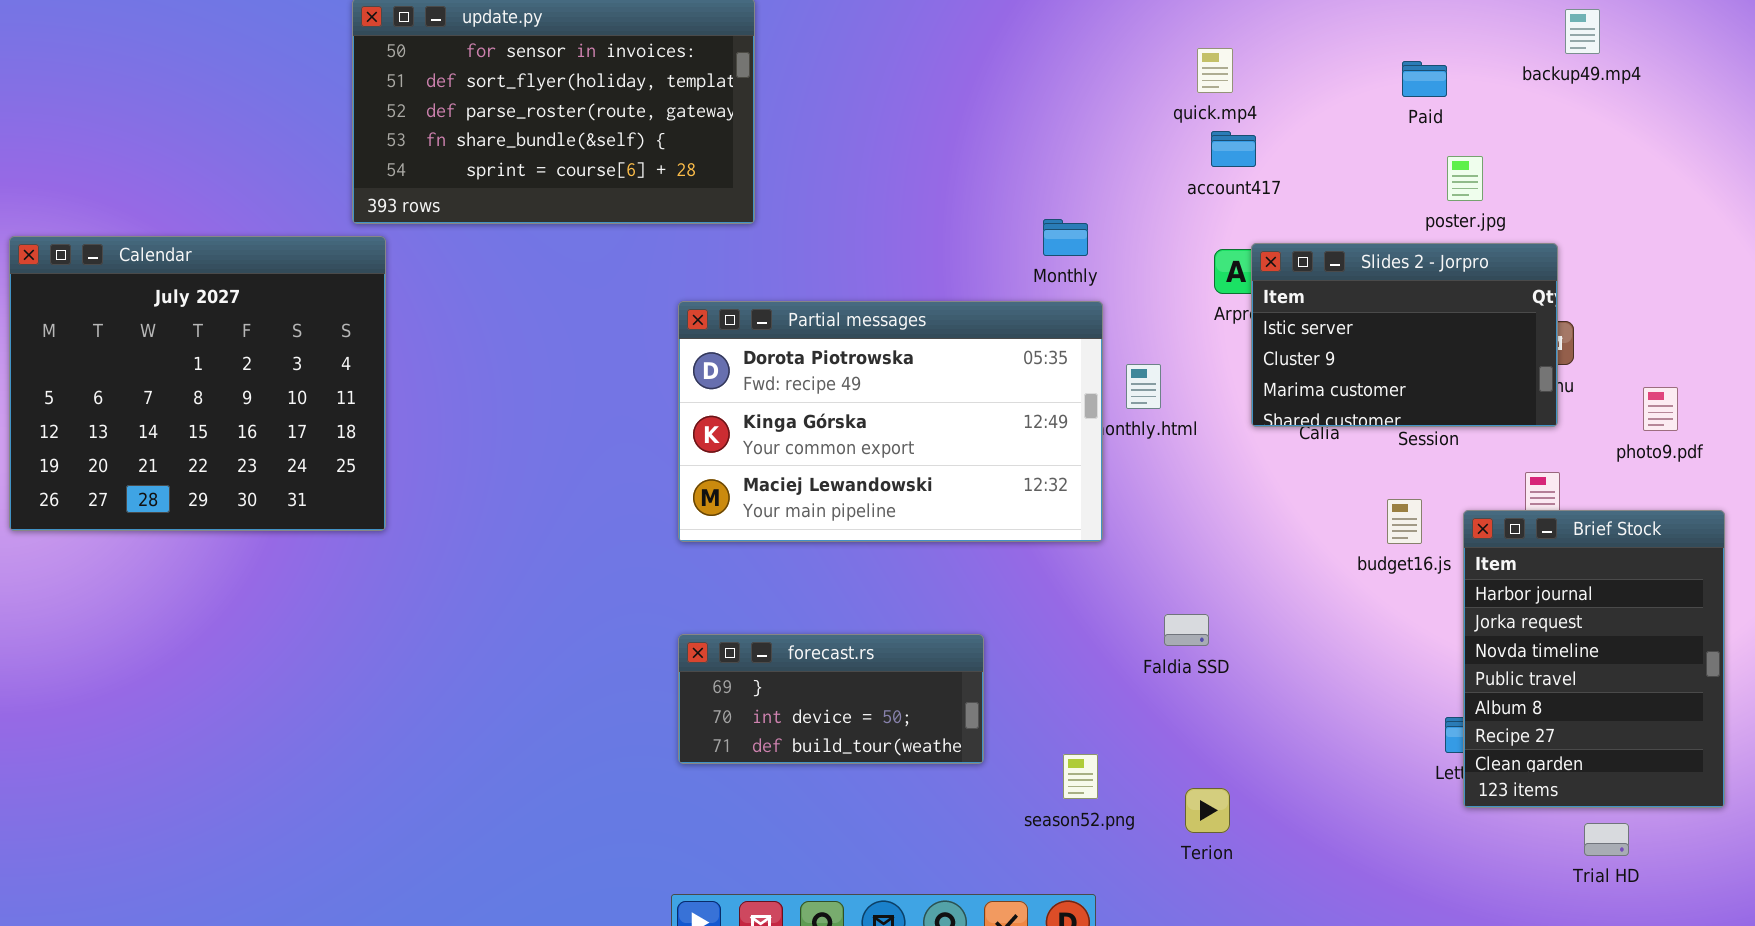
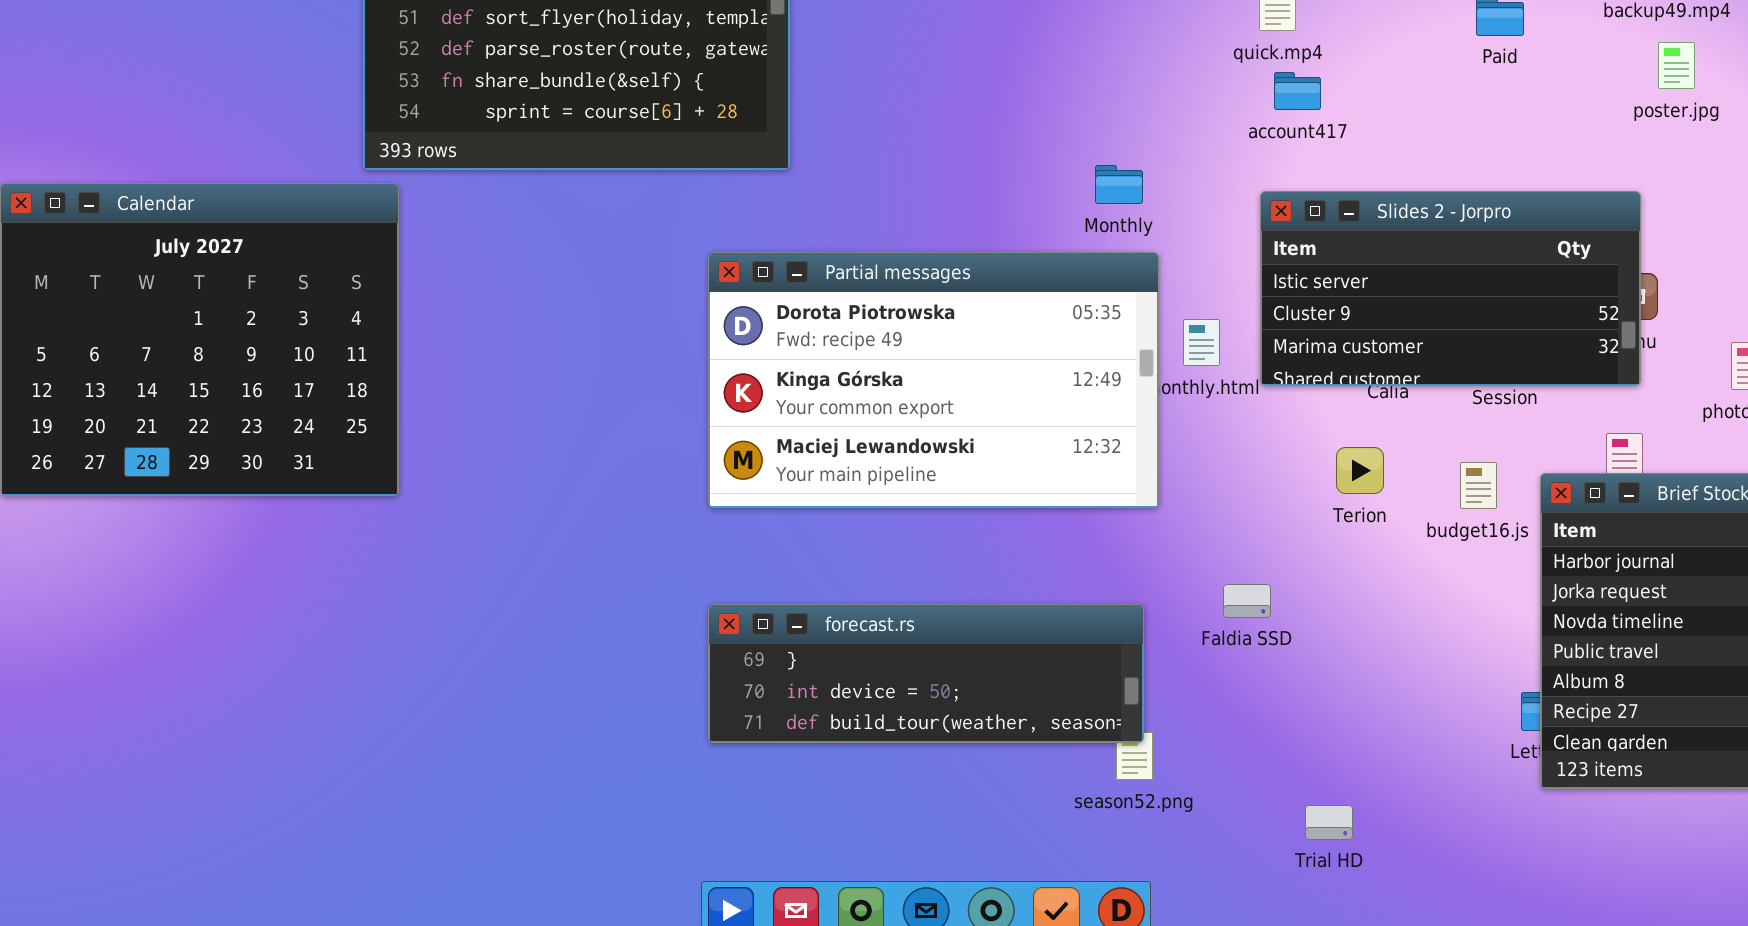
poster.jpg: [1447,156,1483,201] -> [1658,42,1695,89], moved
Slides 2 - Jorpro: [1251,243,1558,427] -> [1260,191,1641,386], resized
forecast.rs: [678,634,984,764] -> [708,604,1144,743], resized
Terion: [1185,788,1230,833] -> [1336,447,1384,494], moved
Trial HD: [1584,823,1629,856] -> [1305,805,1353,840], moved

